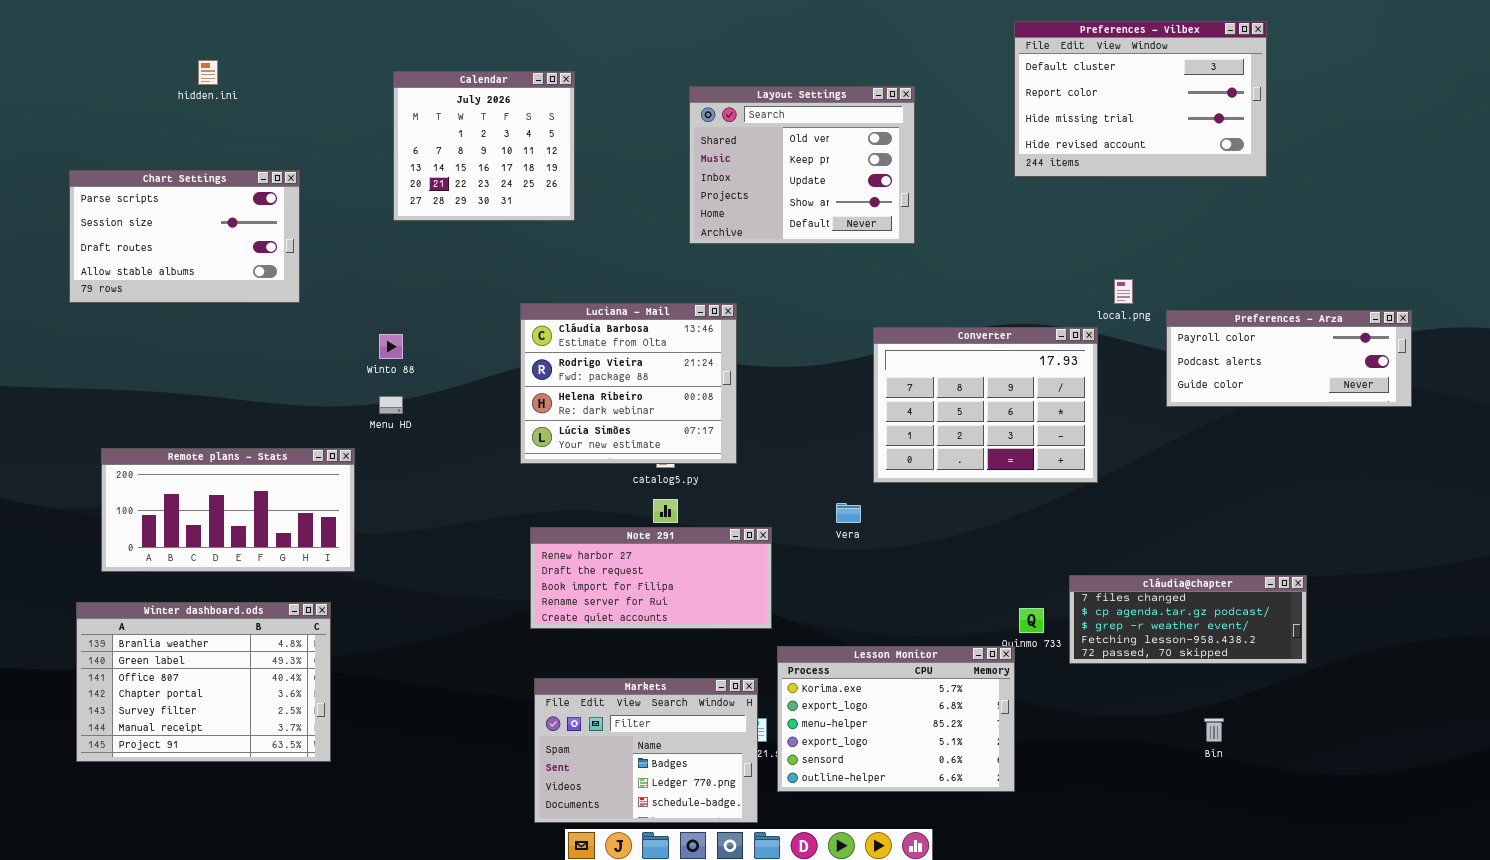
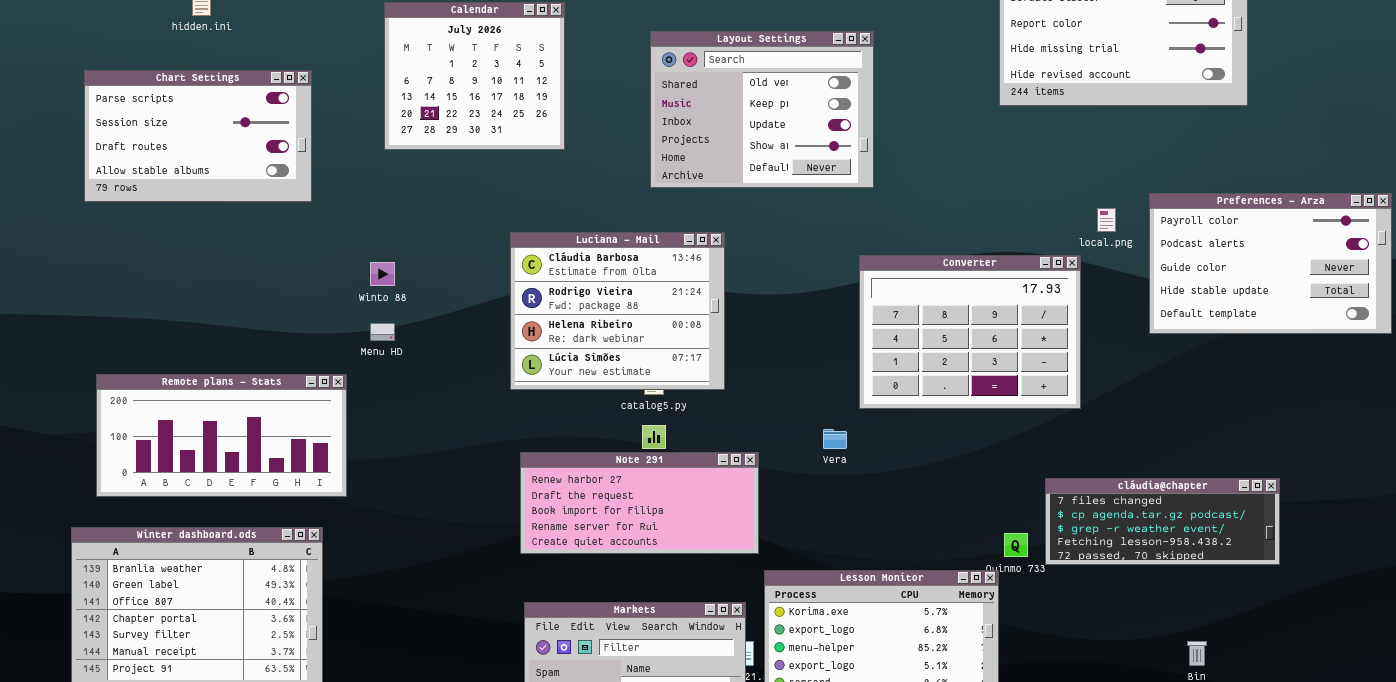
Layout Settings: [689,86,915,244] -> [650,31,874,188], moved
Chart Settings: [69,170,300,303] -> [84,70,312,202], moved
Preferences - Arza: [1166,310,1412,407] -> [1149,193,1392,334], resized
cláudia@chapter: [1069,575,1307,664] -> [1045,478,1280,565], moved

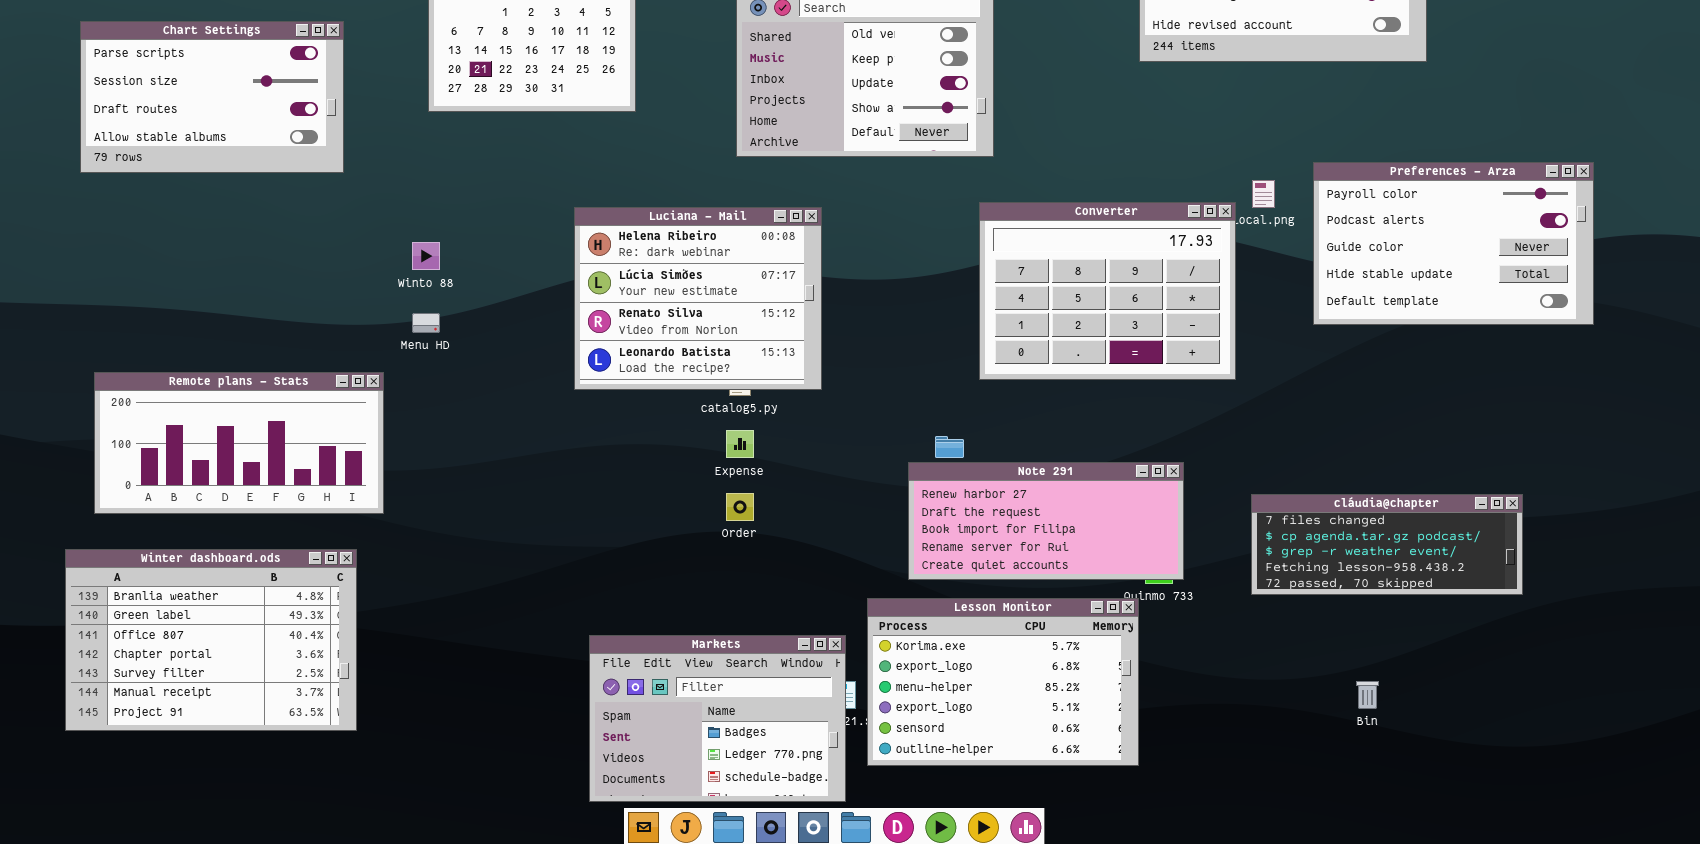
Luciana - Mail: [510,232,725,390] -> [574,207,822,390], scrolled down 2 rows
Converter: [859,255,1081,409] -> [979,202,1236,380], moved
Note 291: [520,452,759,554] -> [908,462,1184,580], moved
cláudia@chapter: [1045,478,1280,565] -> [1251,494,1523,595], moved

